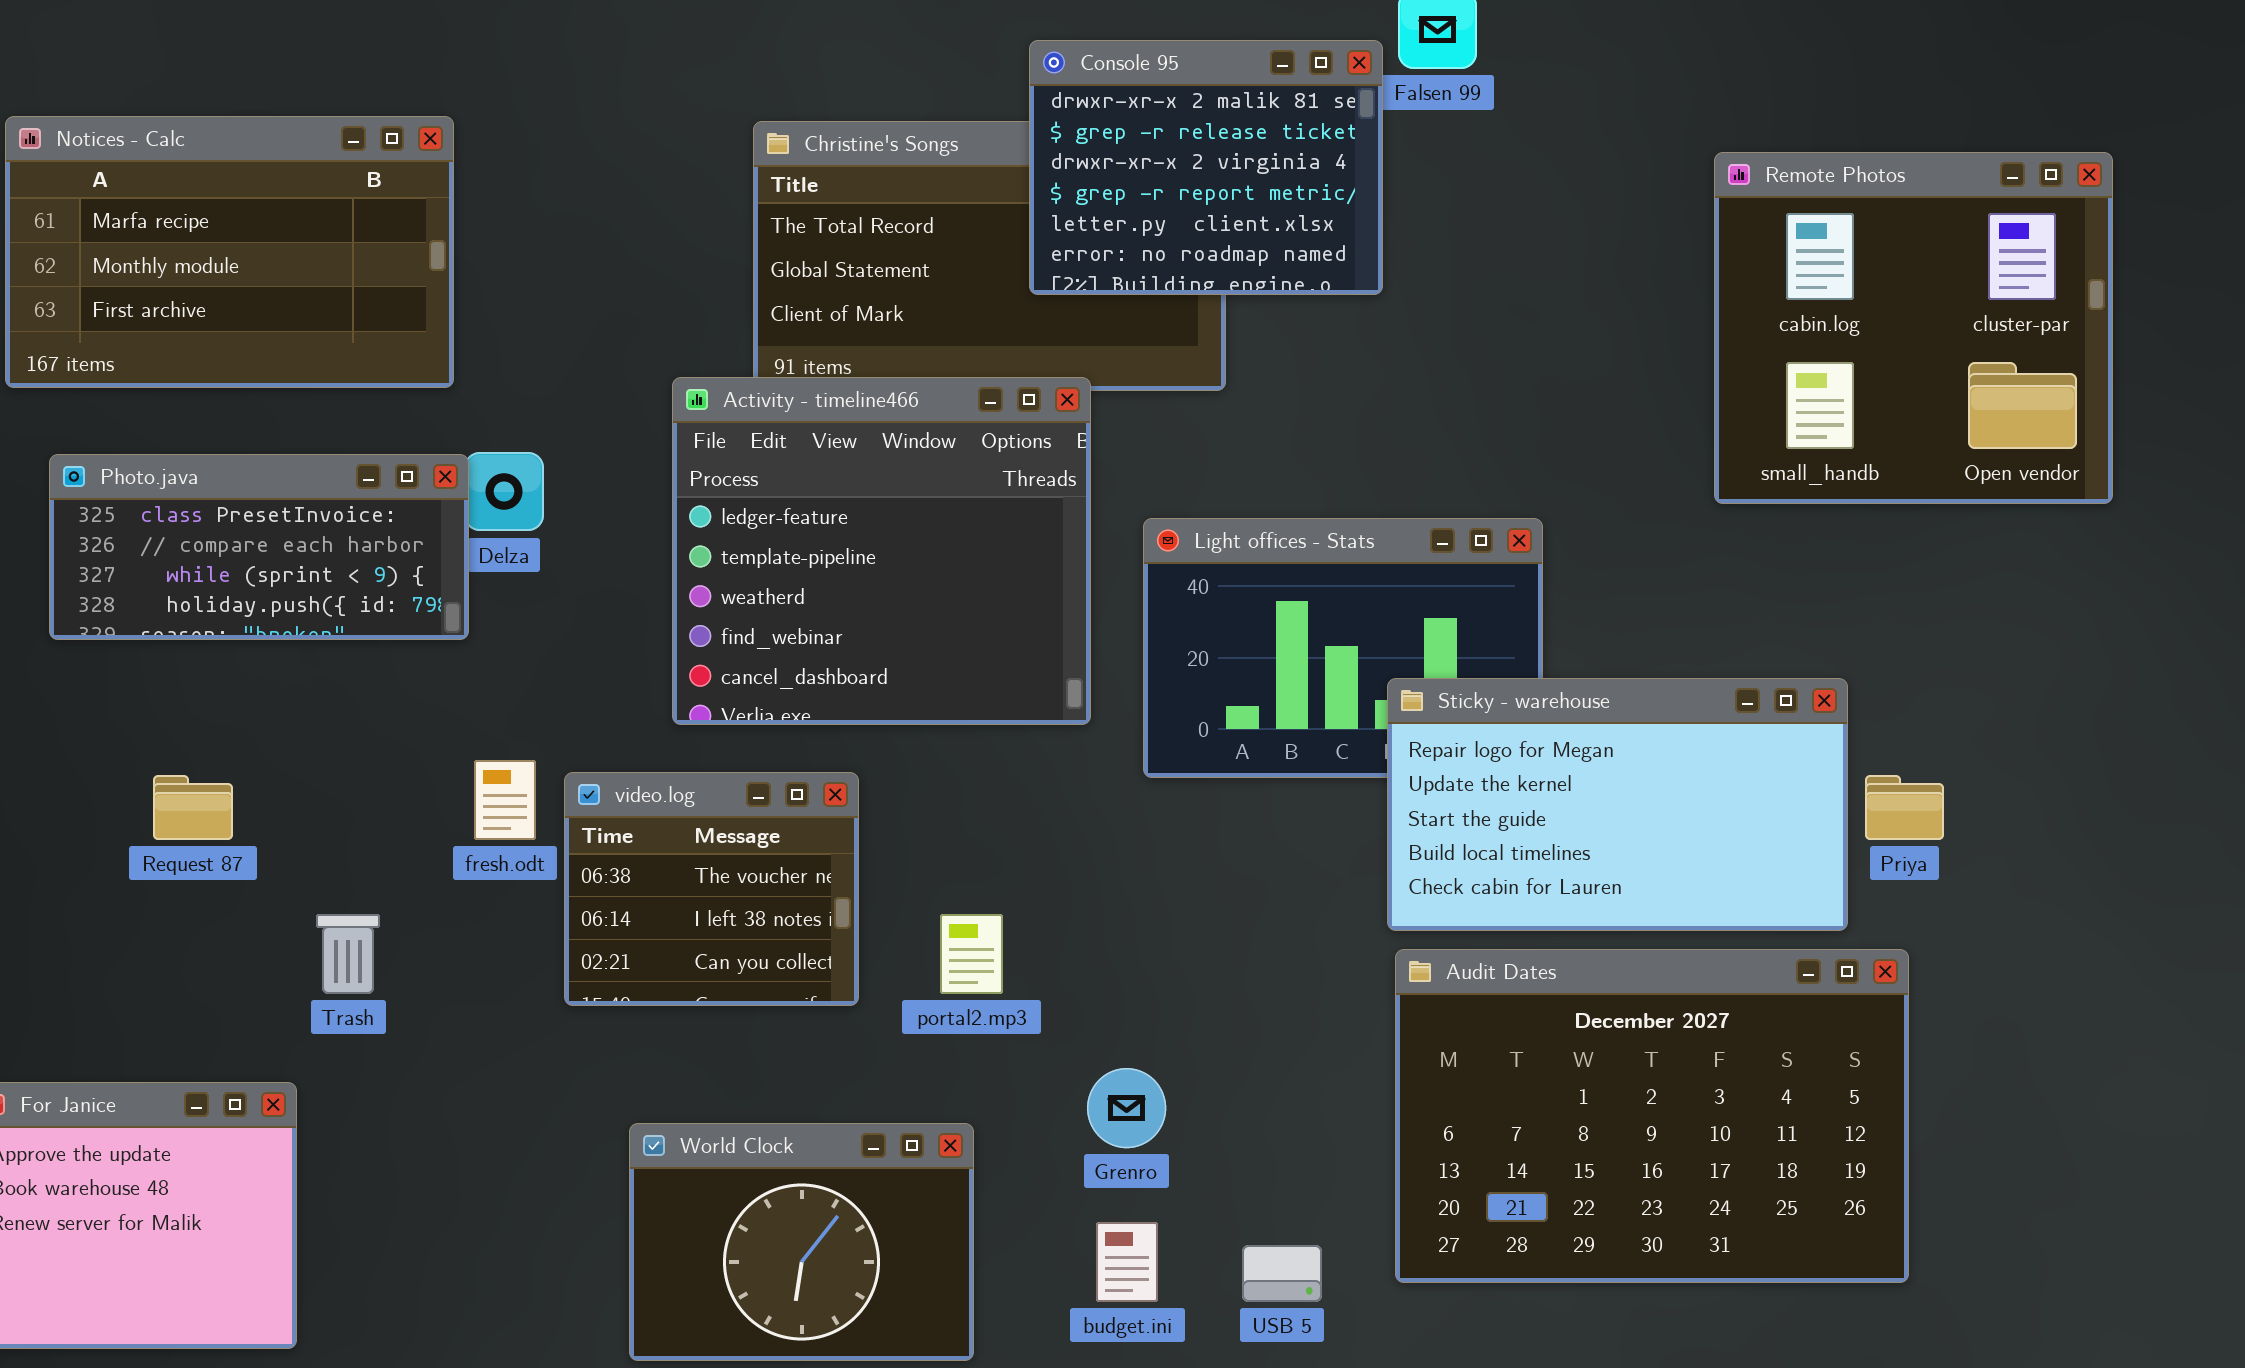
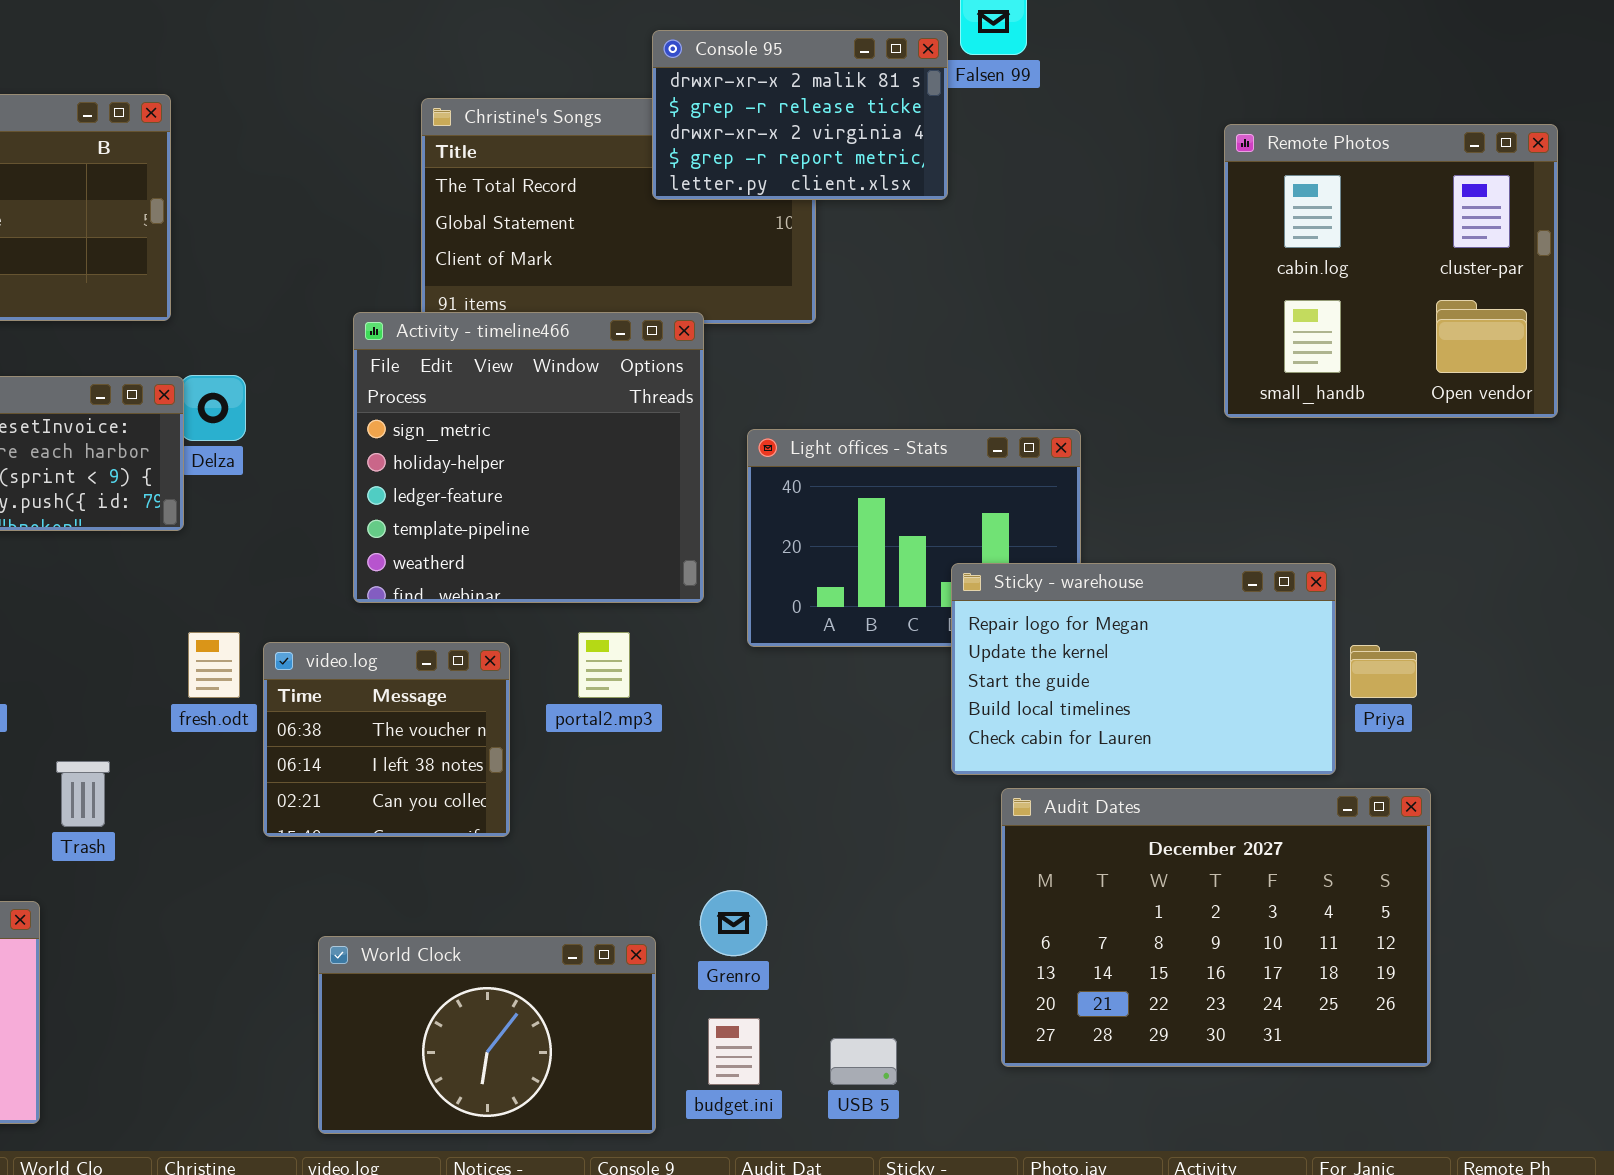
Console 95: [1029,40,1383,295] -> [652,30,948,200], resized
Activity - timeline466: [672,377,1091,725] -> [353,312,704,603], scrolled up 2 rows
portal2.mp3: [940,914,1003,994] -> [578,632,630,698], moved
Audit Dates: [1395,949,1909,1283] -> [1001,788,1431,1067], moved
World Clock: [629,1123,974,1361] -> [318,936,656,1134], resized

